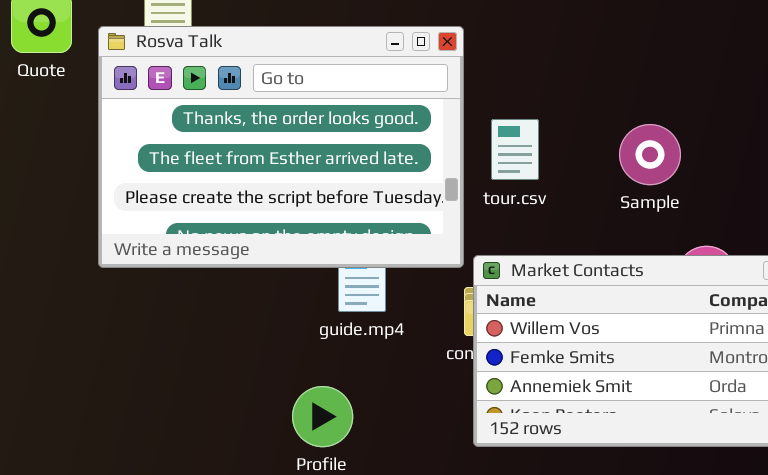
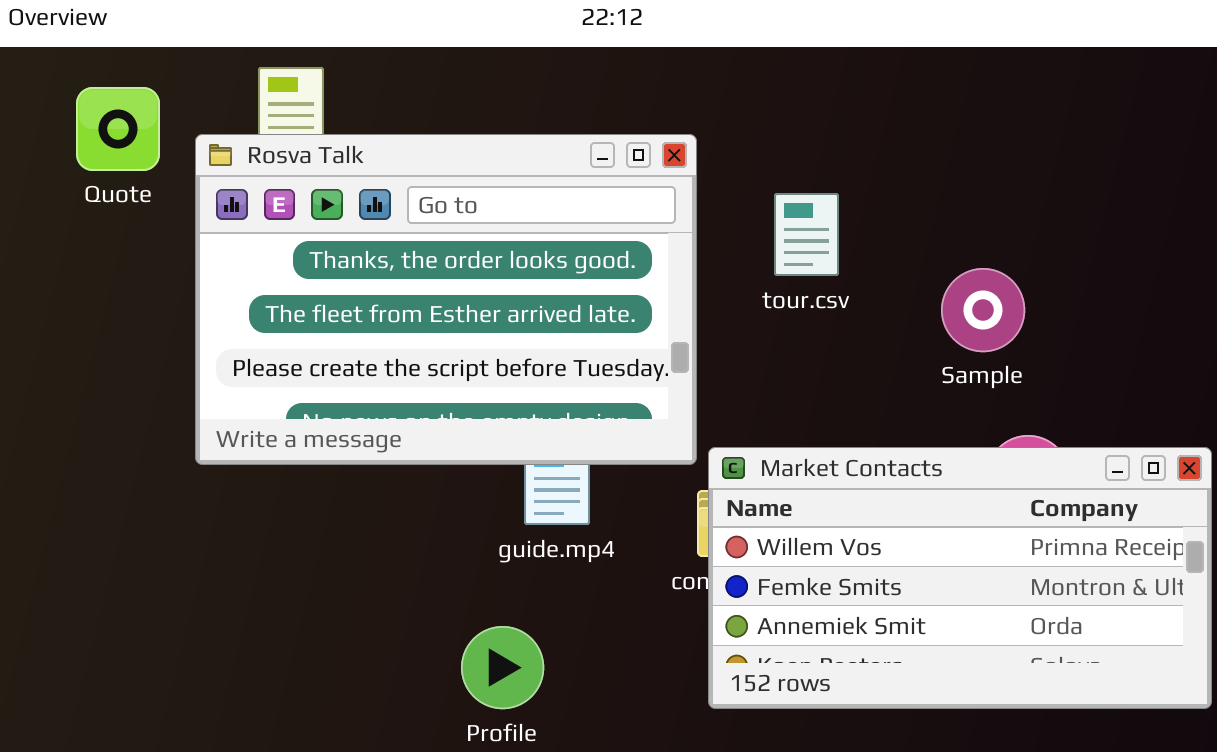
tour.csv: [491,119,539,180] -> [774,193,839,276], moved
Sample: [619,124,681,185] -> [941,268,1025,352], moved

